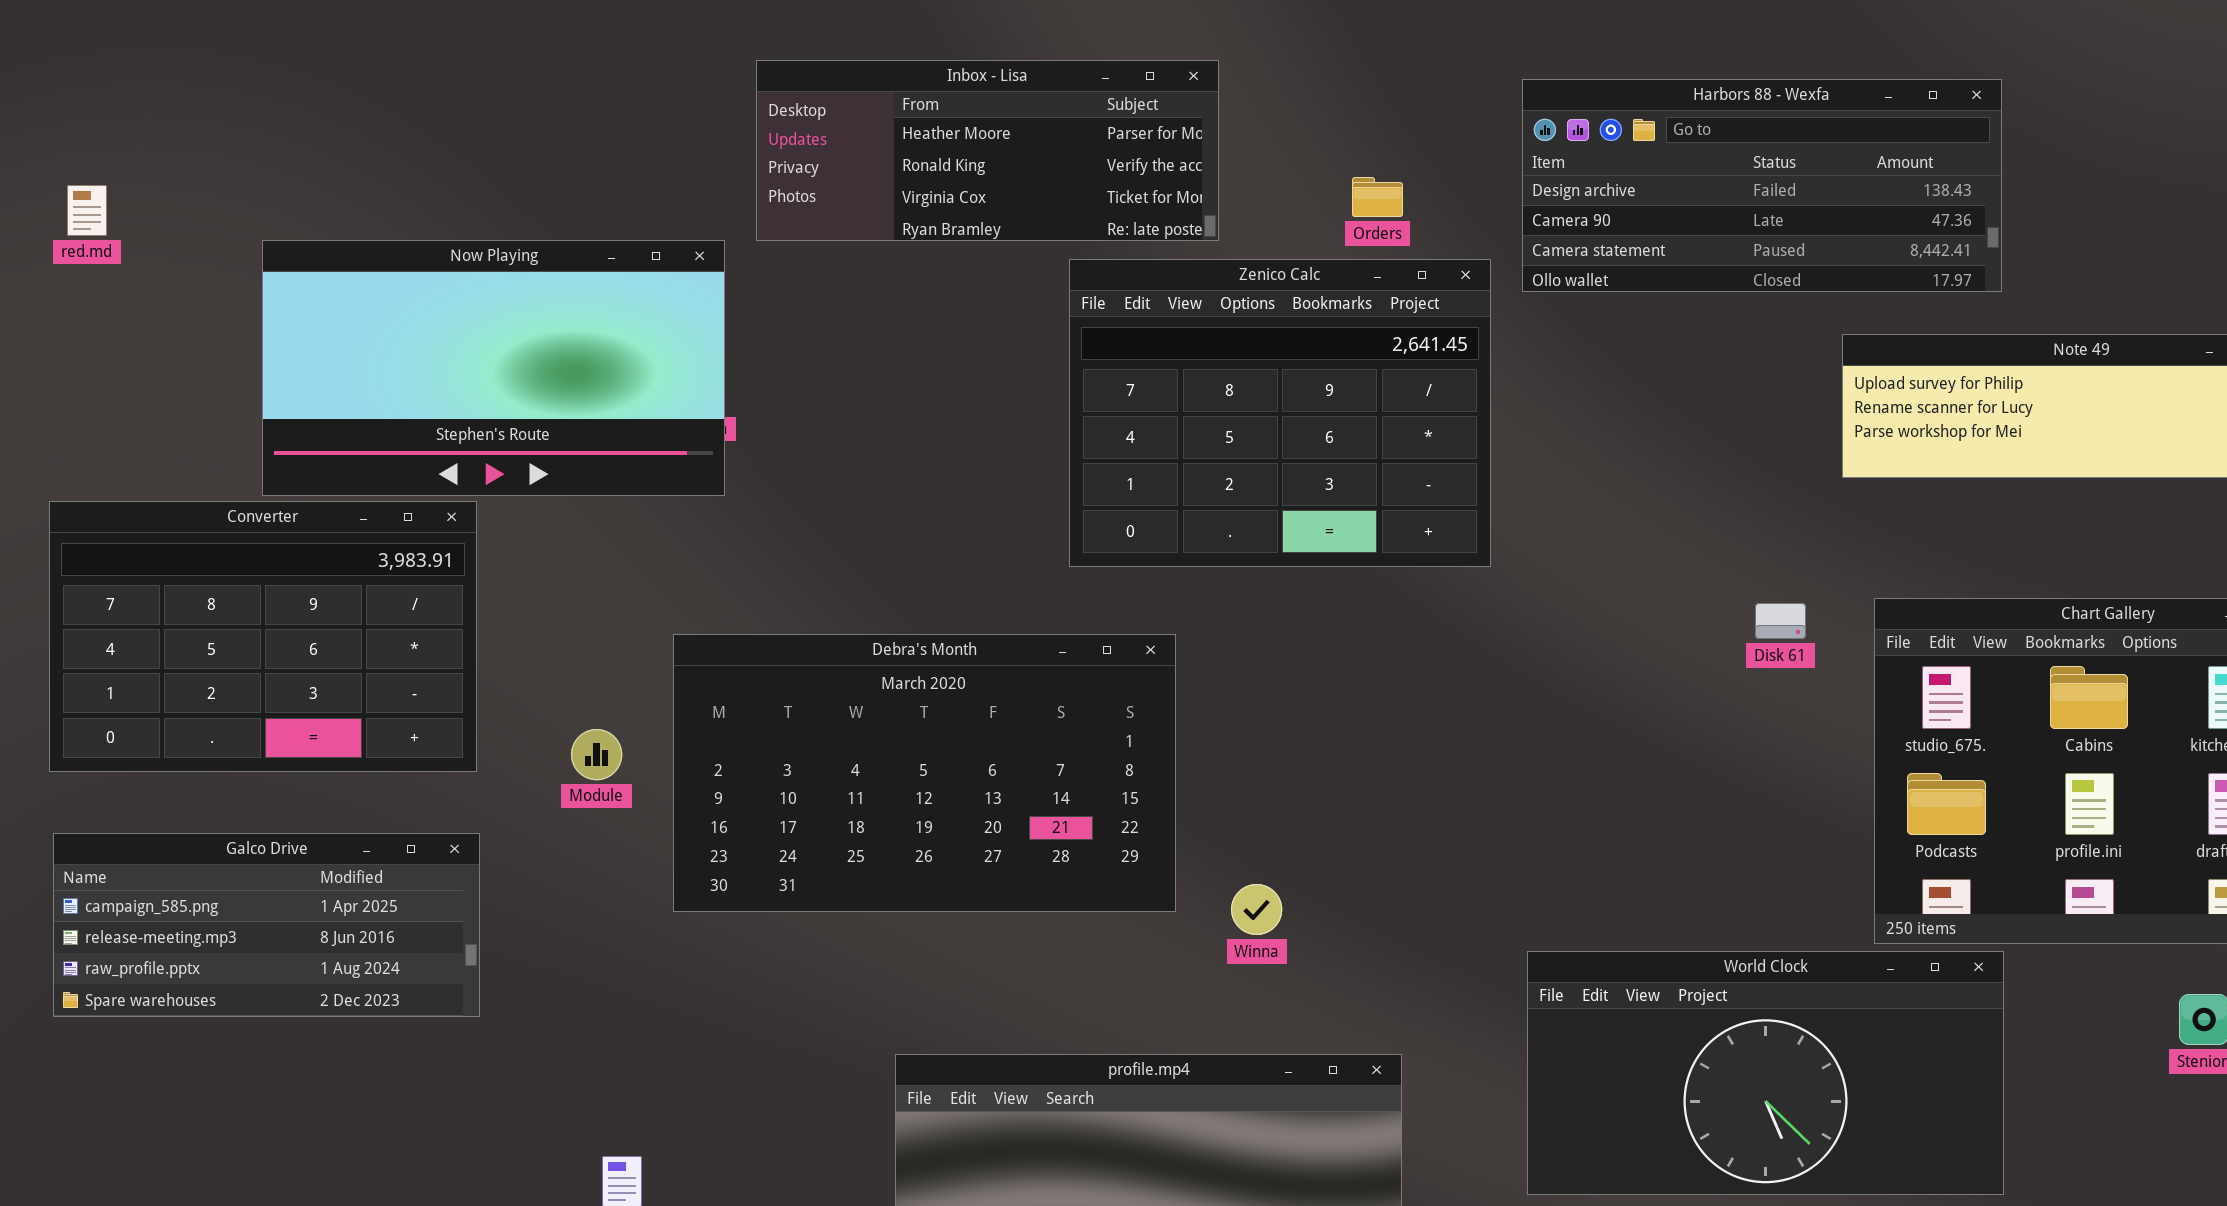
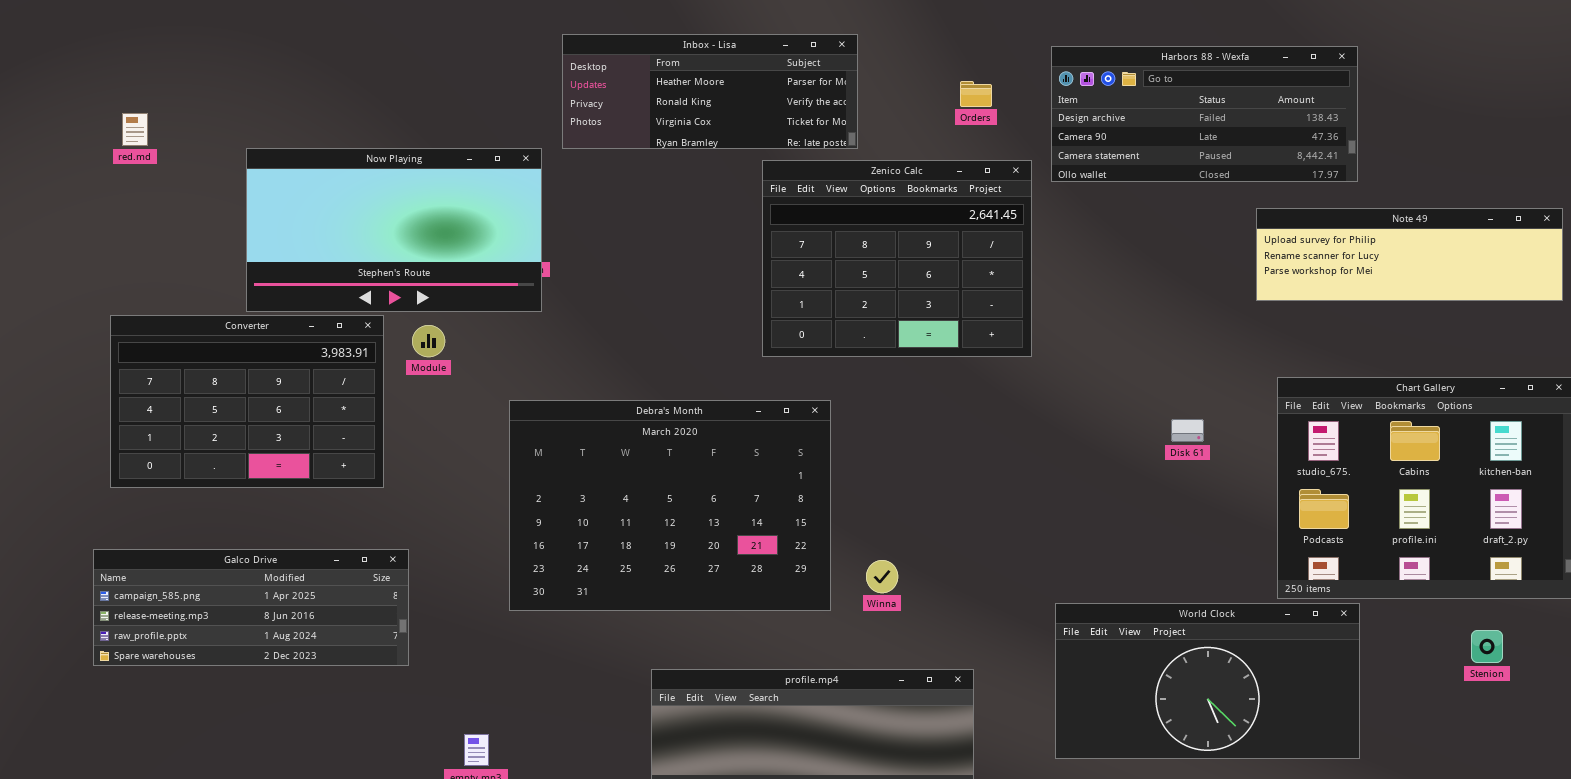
Orders: [1352,177,1403,217] -> [960,81,992,107], moved
Disk 61: [1755,603,1806,639] -> [1171,419,1204,442], moved
Debra's Month: [673,634,1176,912] -> [509,400,831,611], resized
Module: [571,729,622,780] -> [412,325,445,357], moved
Galco Drive: [53,833,480,1017] -> [93,549,409,666], moved, resized

